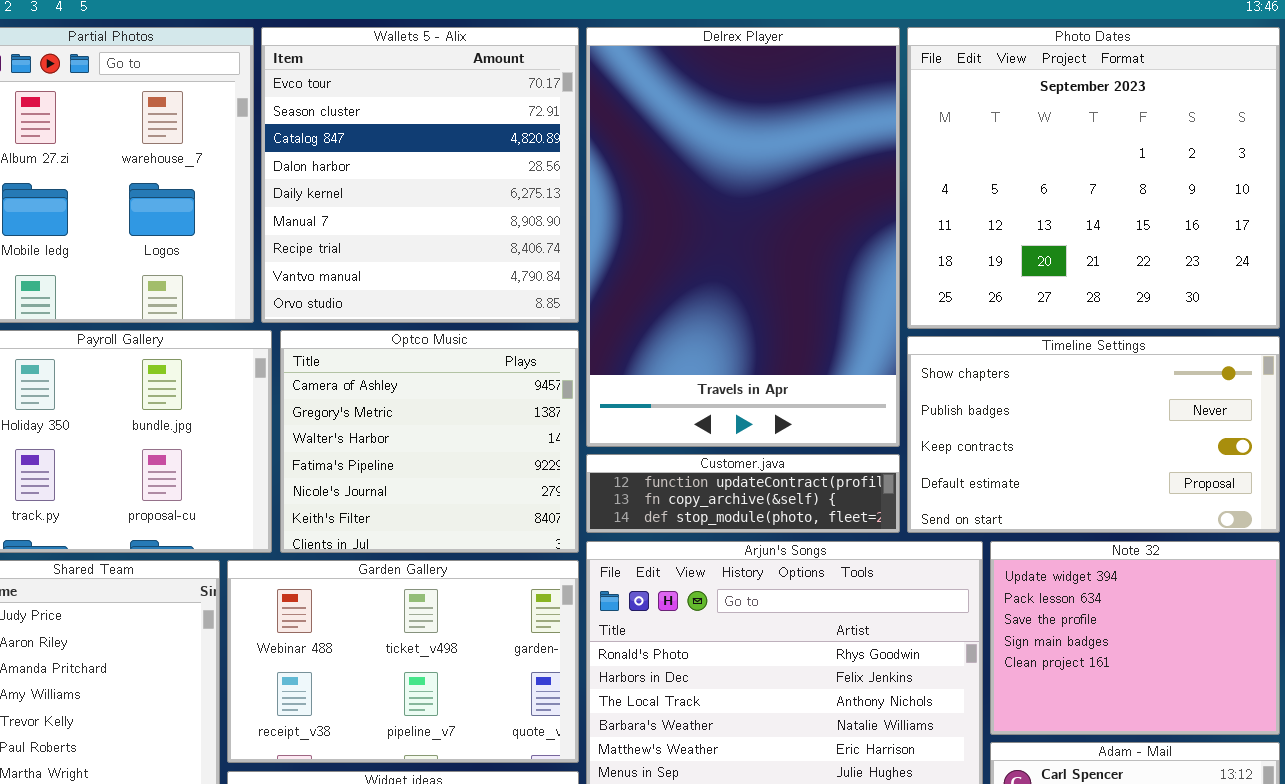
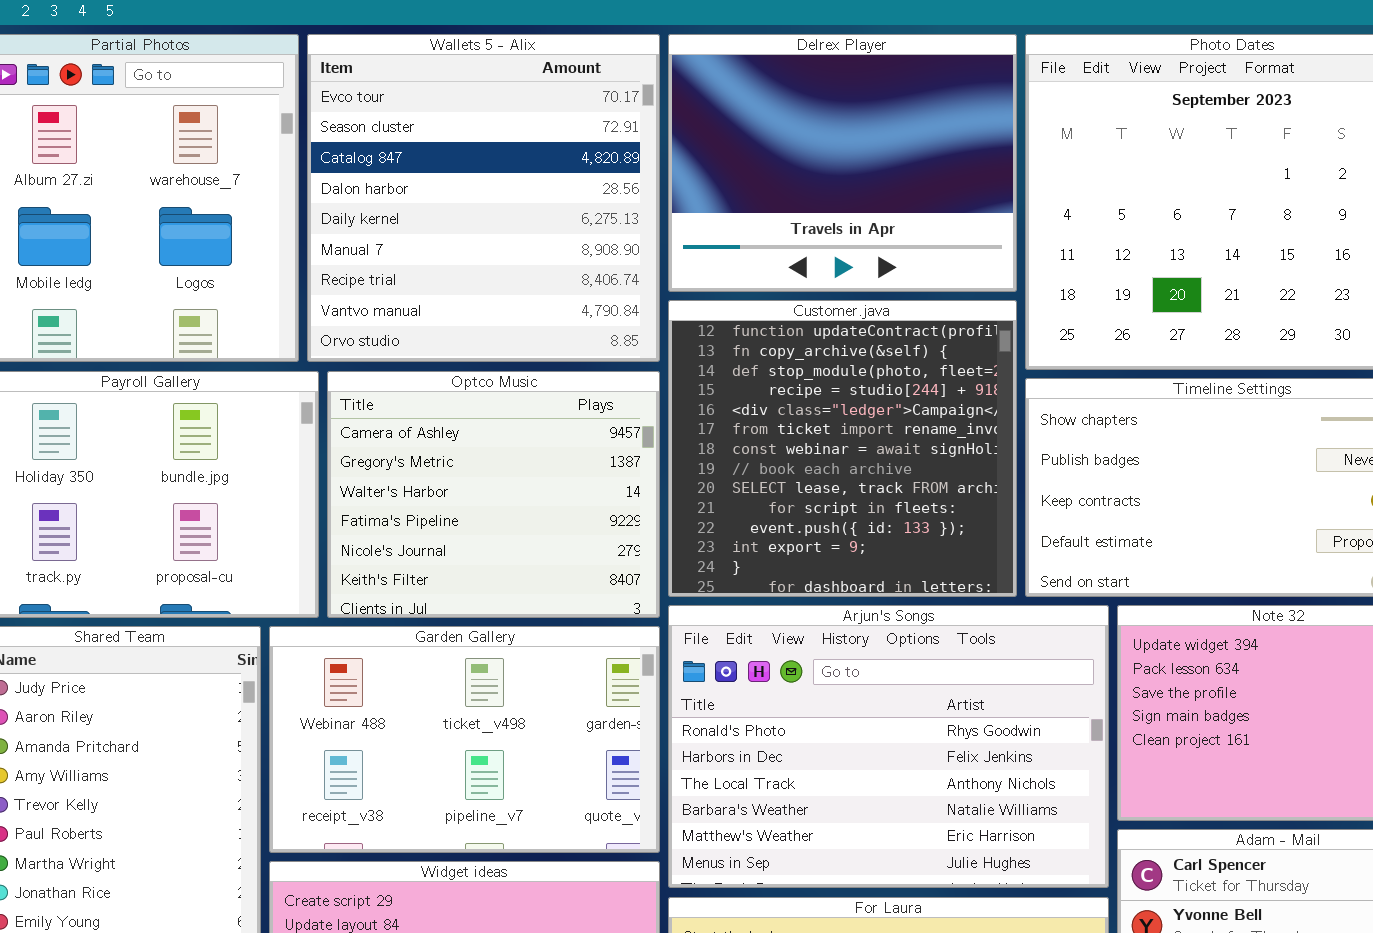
Delrex Player: [586,27,900,447] -> [668,34,1017,292], resized
Customer.java: [586,454,900,533] -> [668,300,1017,597], resized

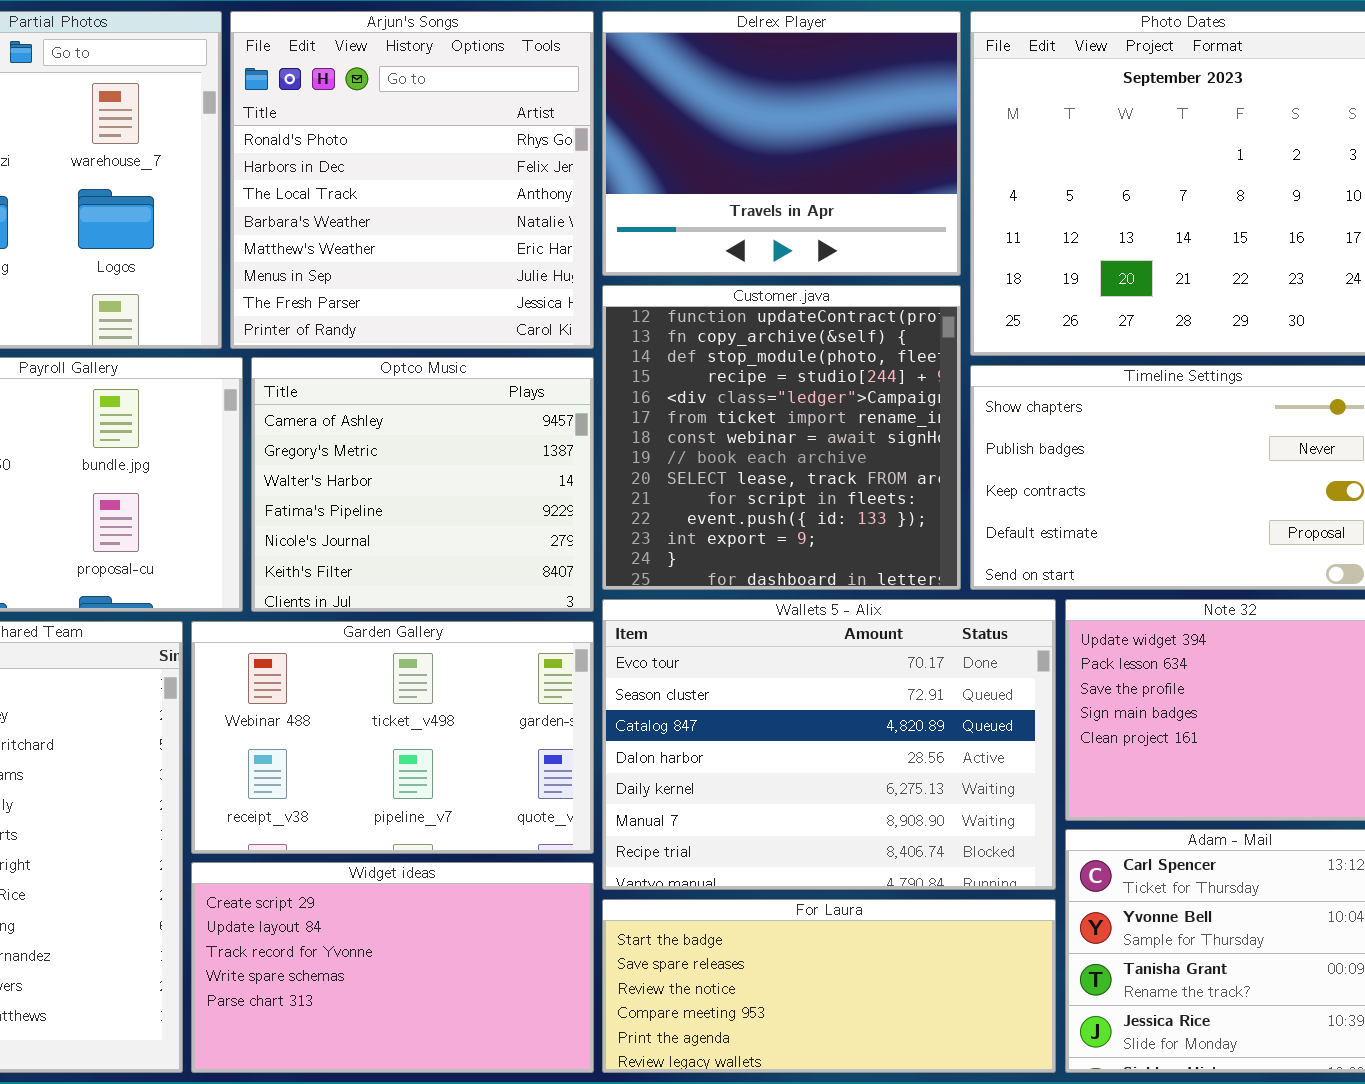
Wallets 5 - Alix: [307,34,660,362] -> [602,599,1056,890], moved, resized
Arjun's Songs: [668,605,1109,888] -> [230,11,594,349], moved, resized

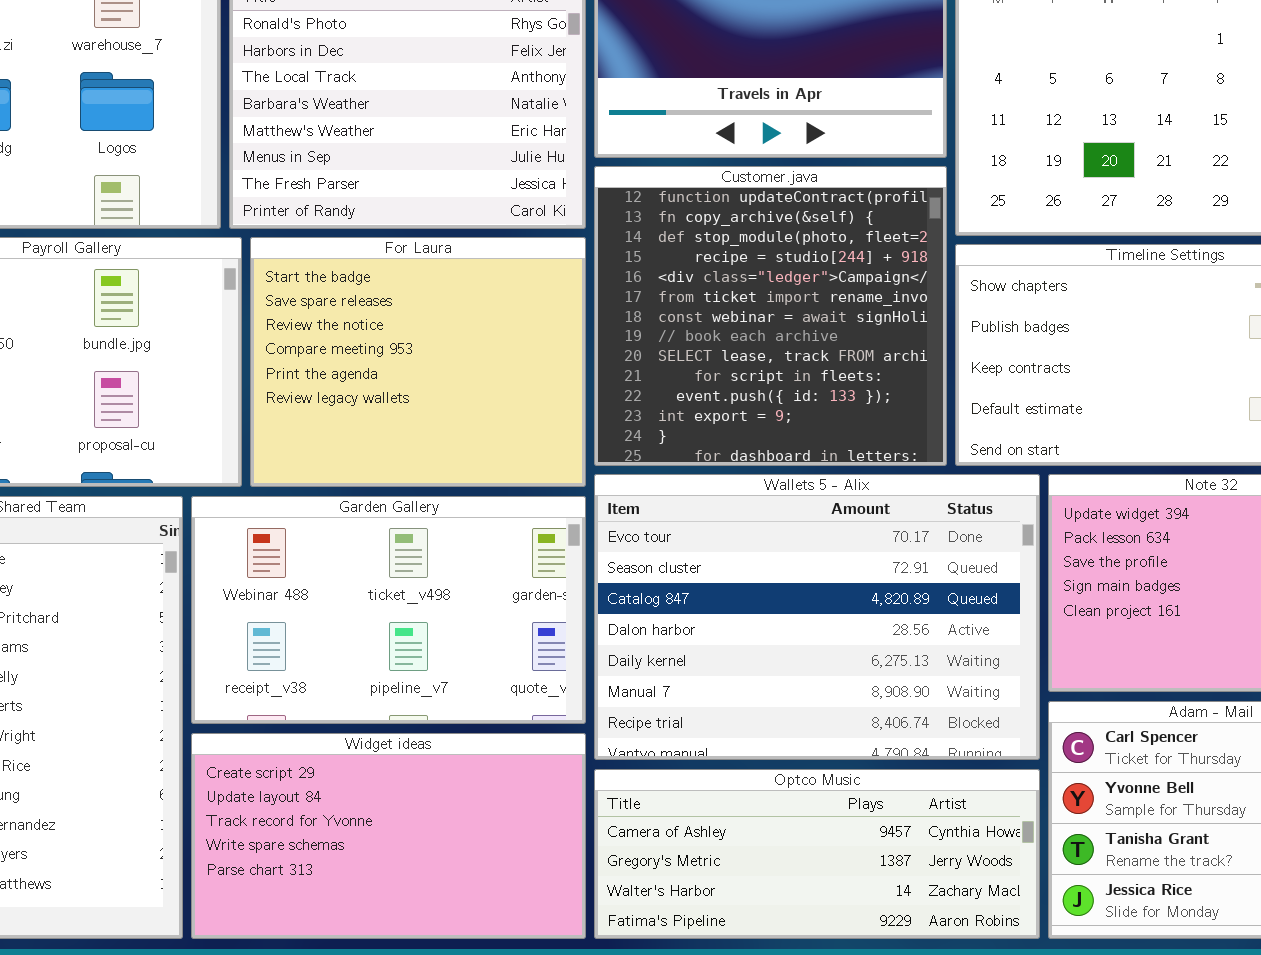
Optco Music: [251,357,594,612] -> [594,769,1040,939], moved, resized
For Laura: [602,899,1056,1073] -> [250,237,586,487], moved, resized

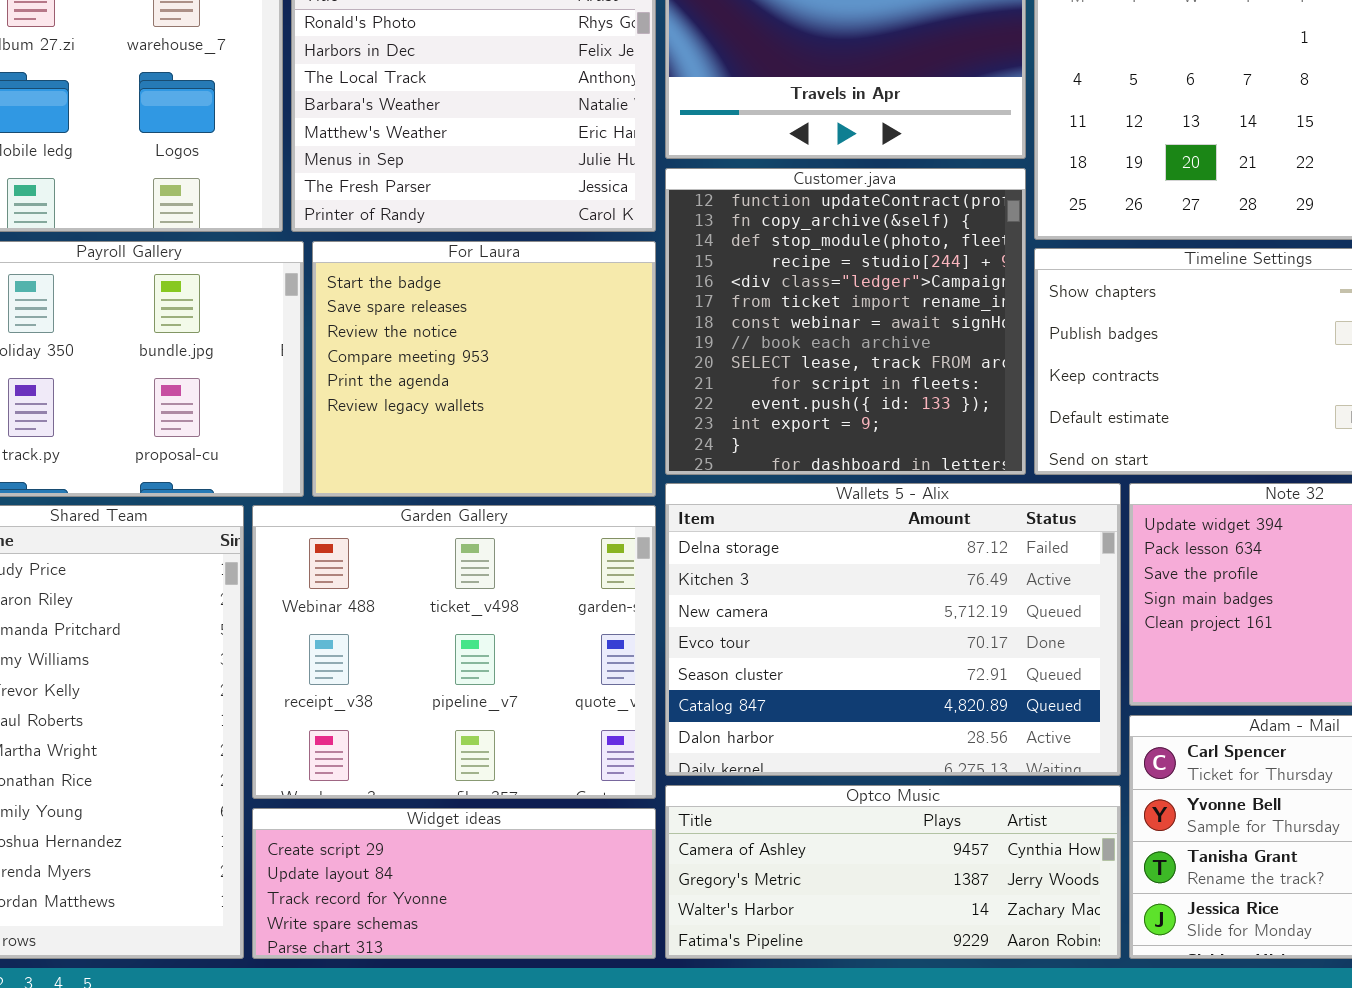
Wallets 5 - Alix: [594,474,1040,760] -> [665,483,1121,776], scrolled up 3 rows
Garden Gallery: [191,496,586,724] -> [252,505,656,799], resized
Widget ideas: [191,733,586,939] -> [252,808,656,959], resized

